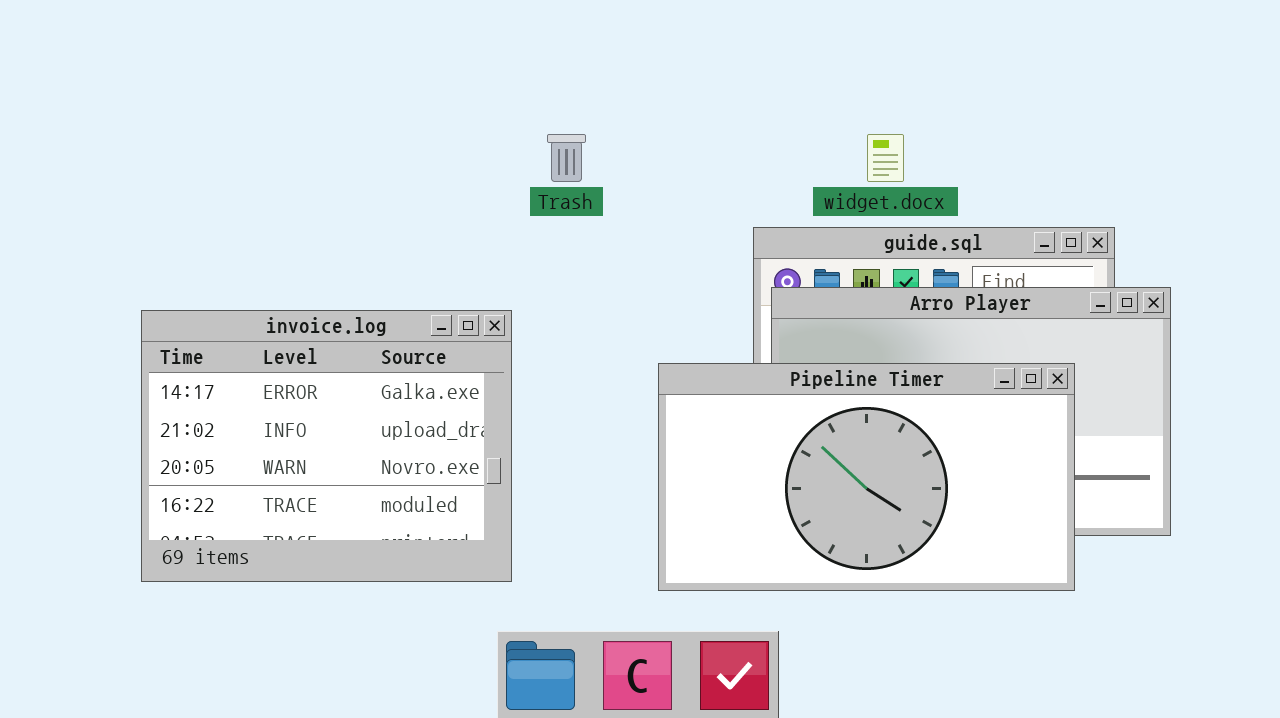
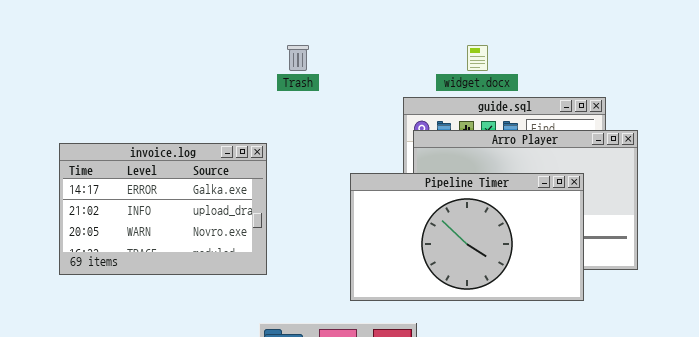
invoice.log: [141,310,512,582] -> [59,143,267,275], resized

